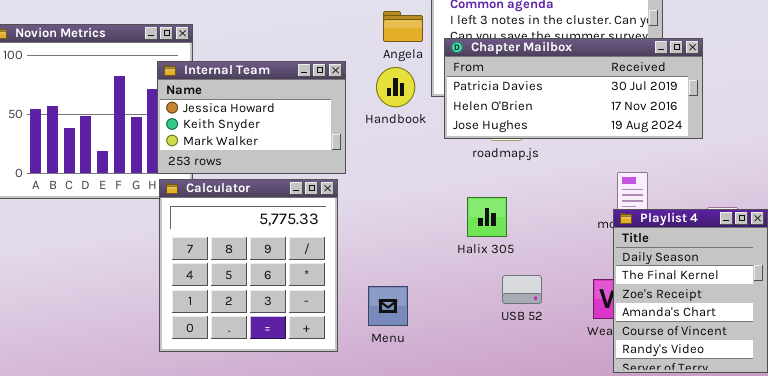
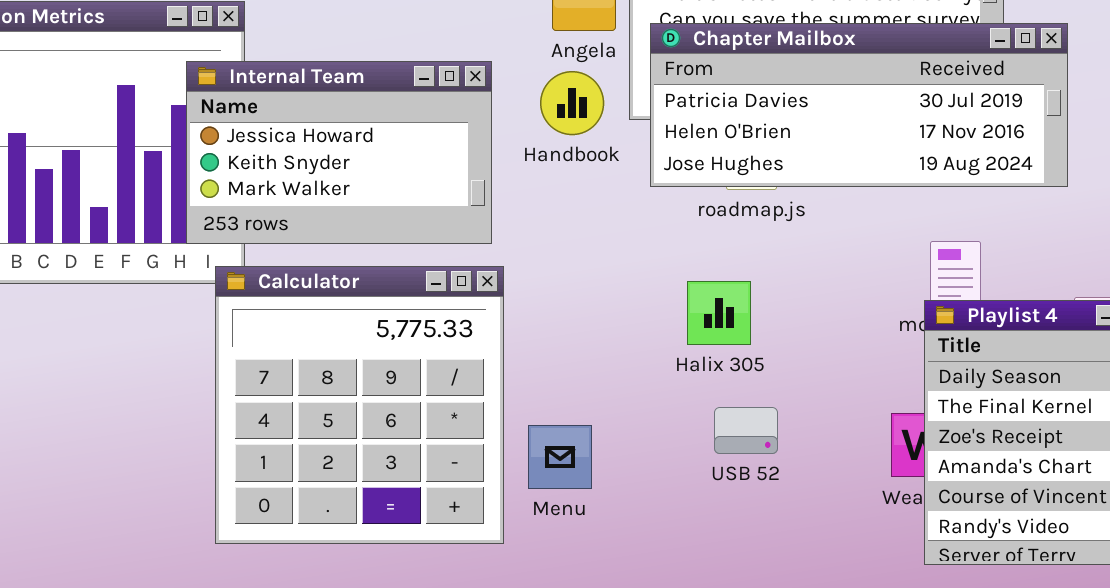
Calculator: [159,179,338,352] -> [215,266,504,544], moved
USB 52: [502,275,542,304] -> [714,407,778,454], moved

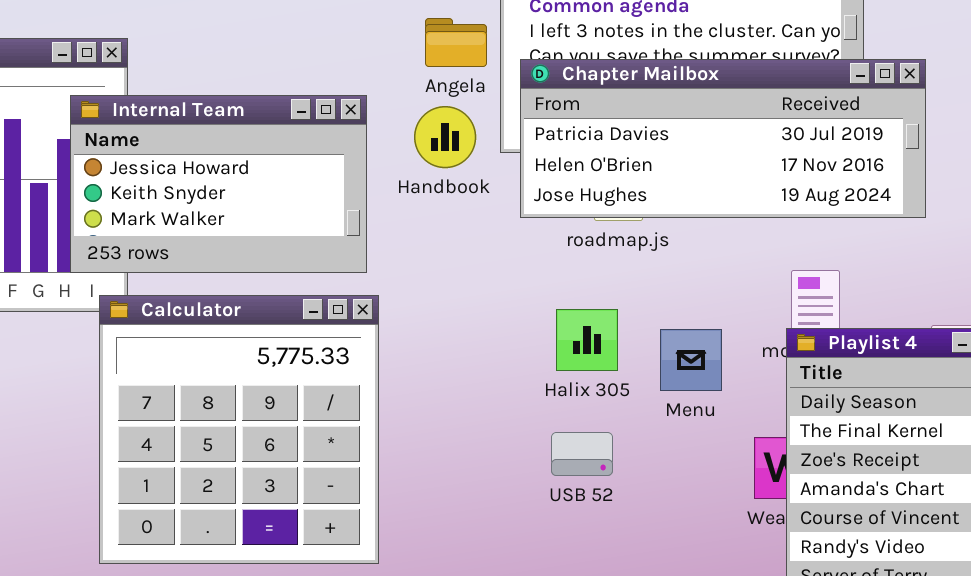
USB 52: [714,407,778,454] -> [551,432,613,476], moved
Menu: [528,425,592,489] -> [660,329,722,391], moved

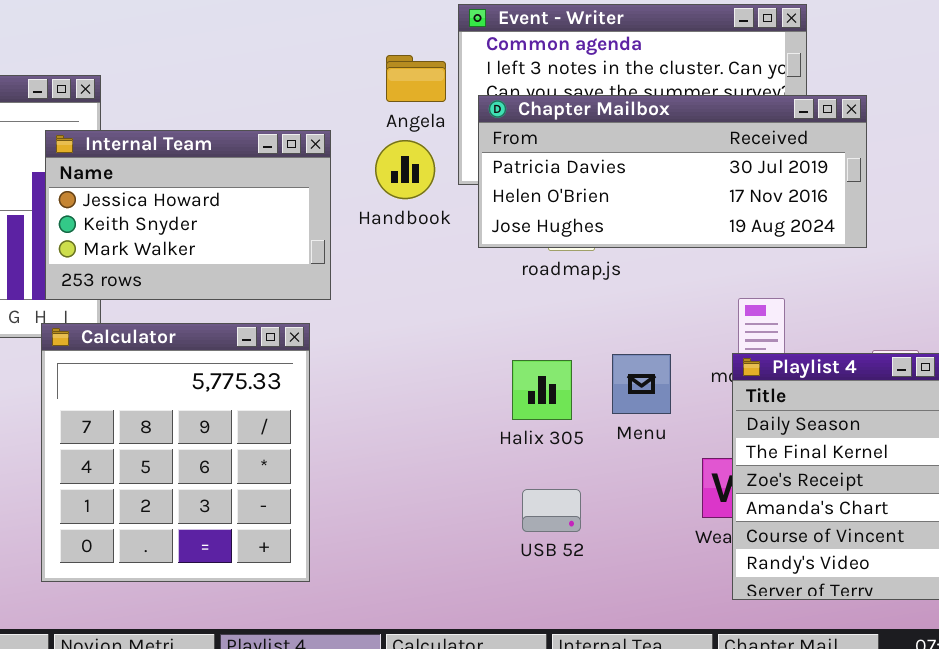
Calculator: [99,295,379,564] -> [41,323,310,582], moved
Halix 305: [556,309,618,371] -> [512,360,572,420], moved
USB 52: [551,432,613,476] -> [522,489,581,532], moved

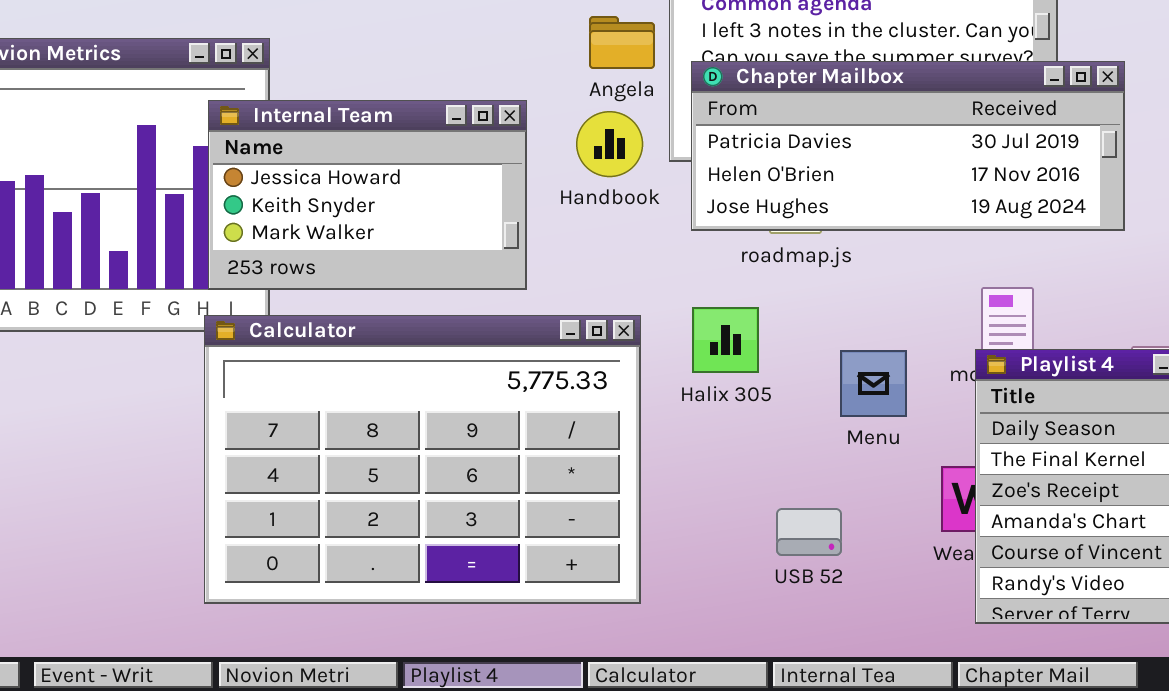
Calculator: [41,323,310,582] -> [204,315,641,604], resized
Halix 305: [512,360,572,420] -> [692,307,759,373], moved
USB 52: [522,489,581,532] -> [776,508,842,556], moved

